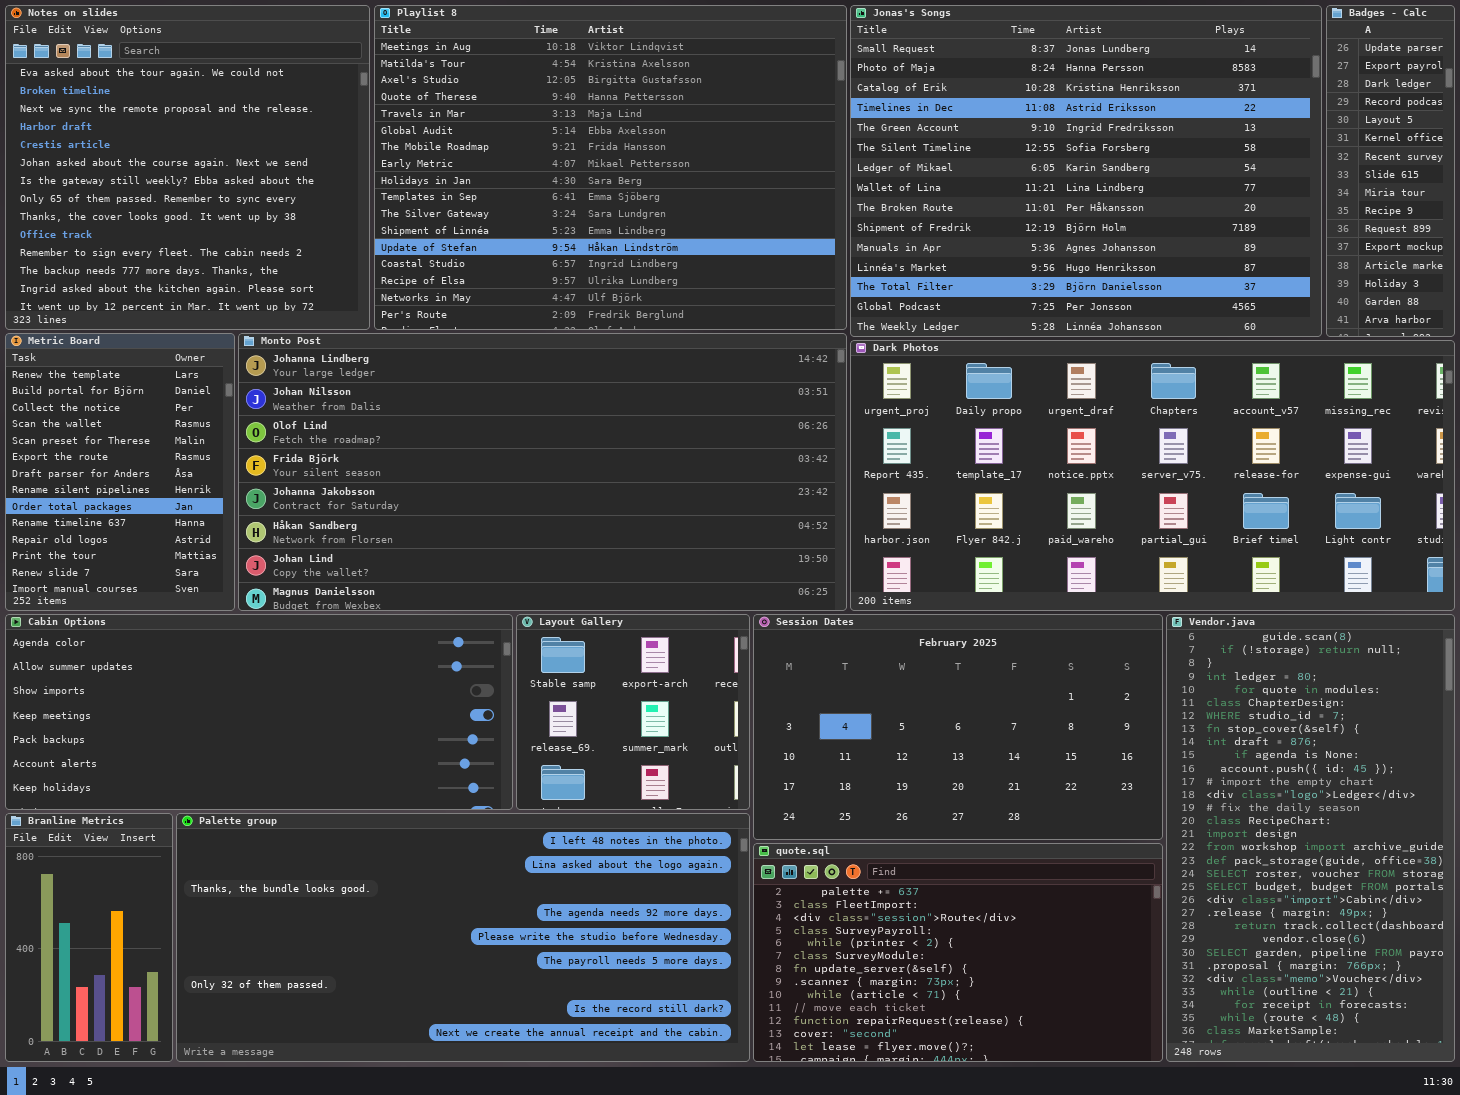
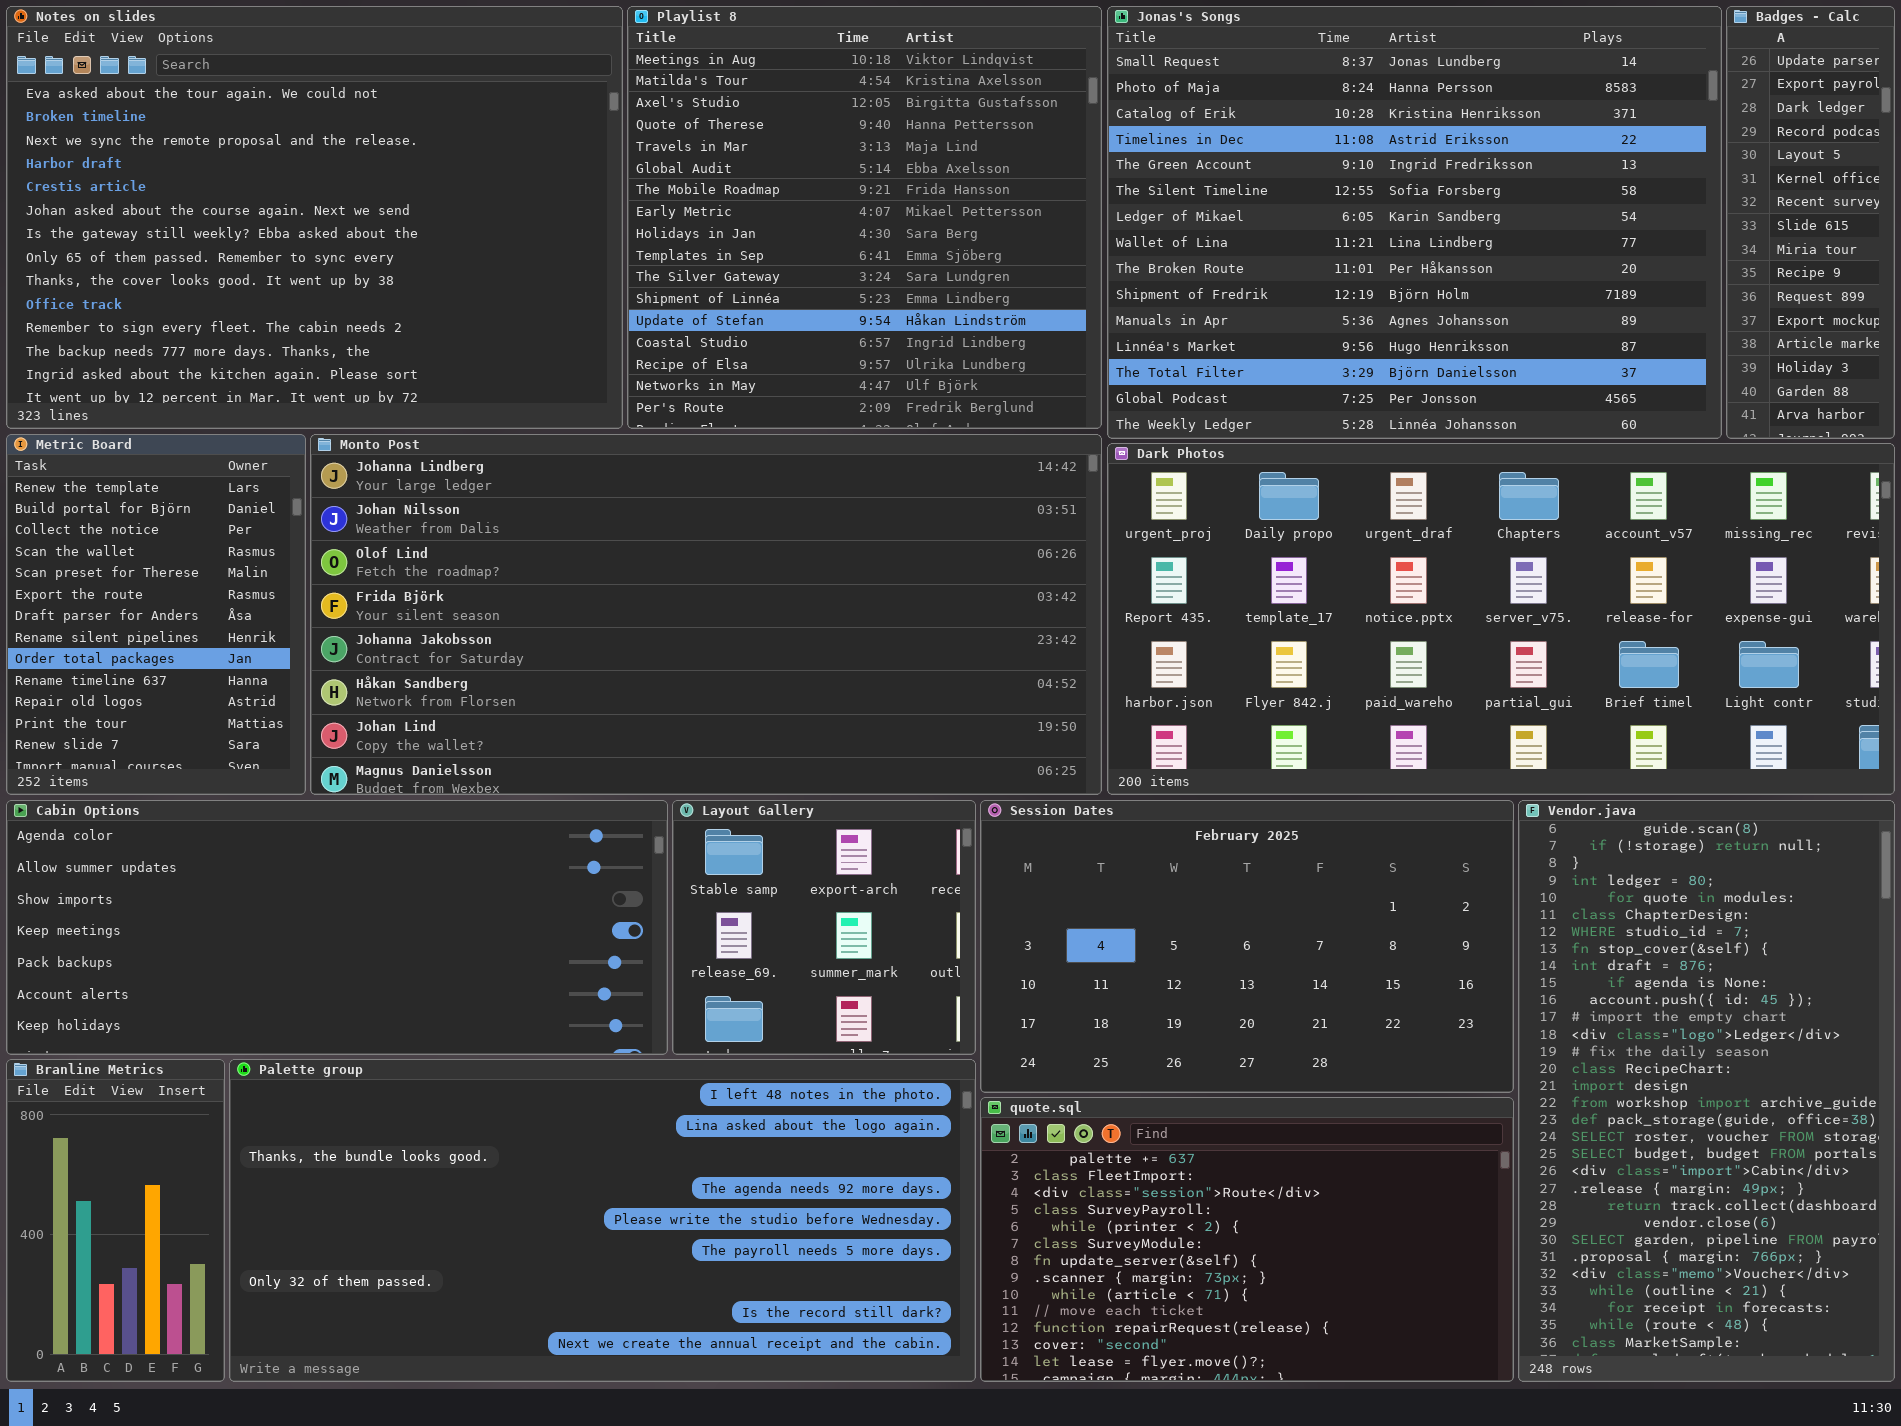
Notes on slides: [5,5,370,330] -> [6,6,623,429], resized
Playlist 8: [374,5,847,330] -> [627,6,1102,429], resized

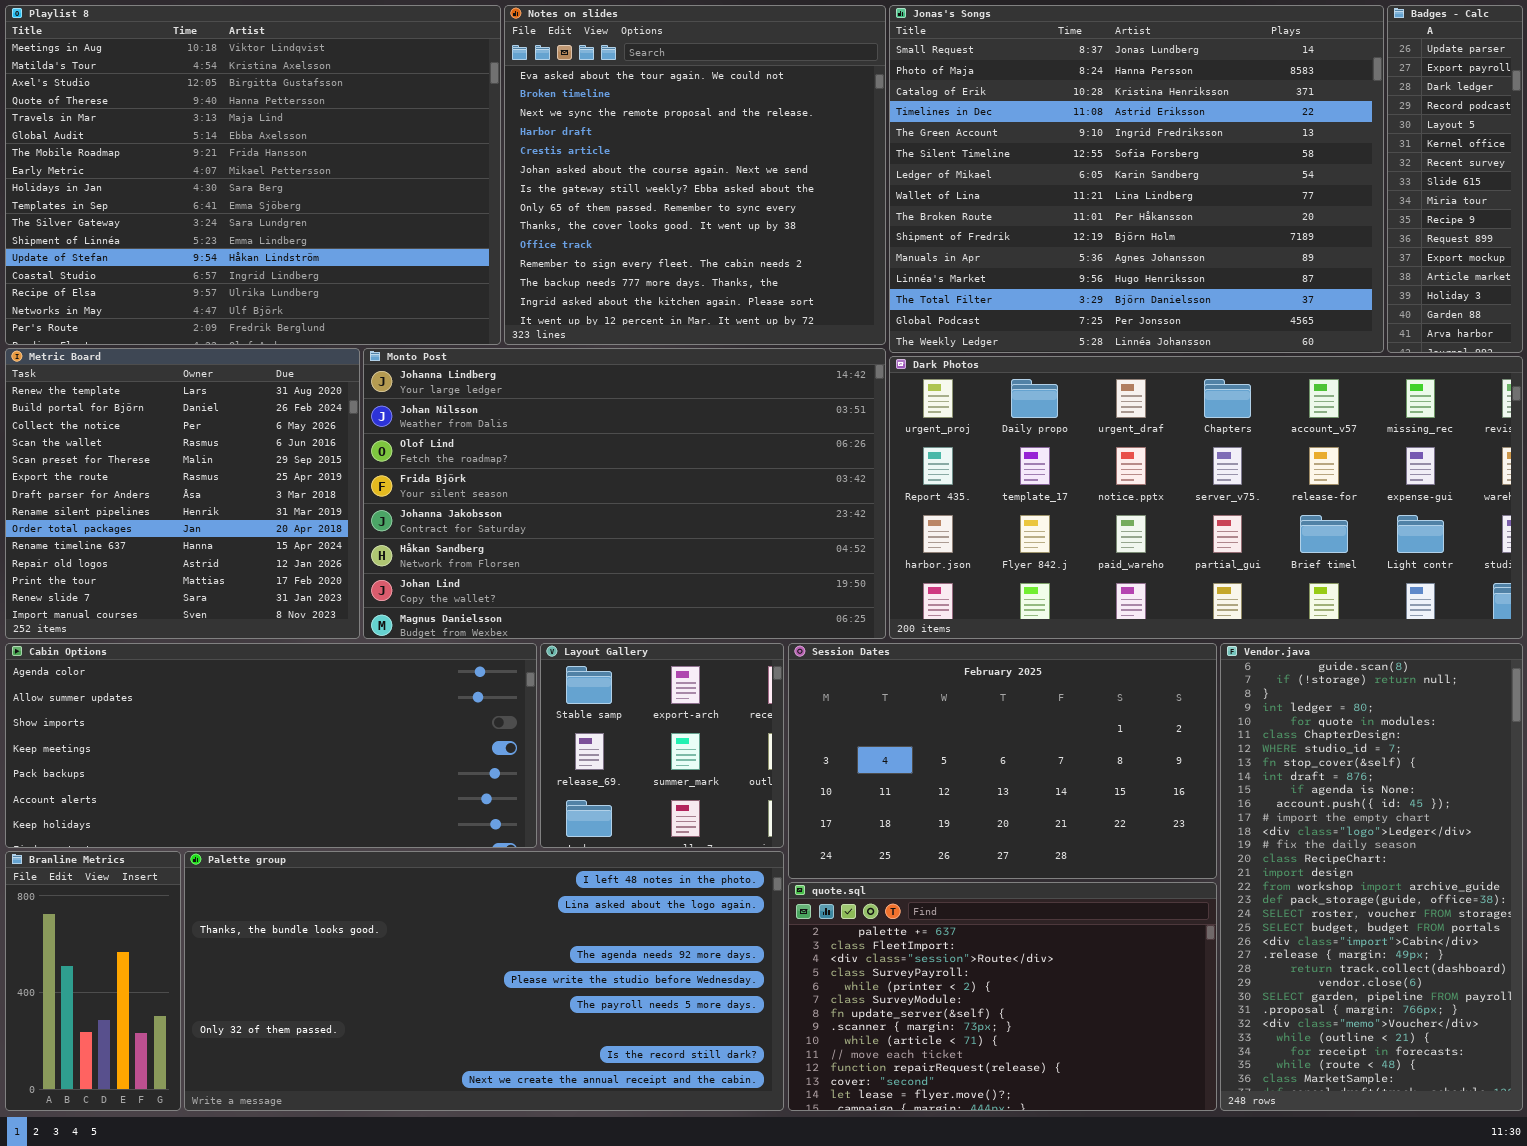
Notes on slides: [6,6,623,429] -> [504,5,886,345], moved, resized
Playlist 8: [627,6,1102,429] -> [5,5,501,345], moved, resized
Metric Board: [6,434,306,795] -> [5,348,360,639], resized
Monto Post: [310,434,1102,795] -> [363,348,886,639], resized

